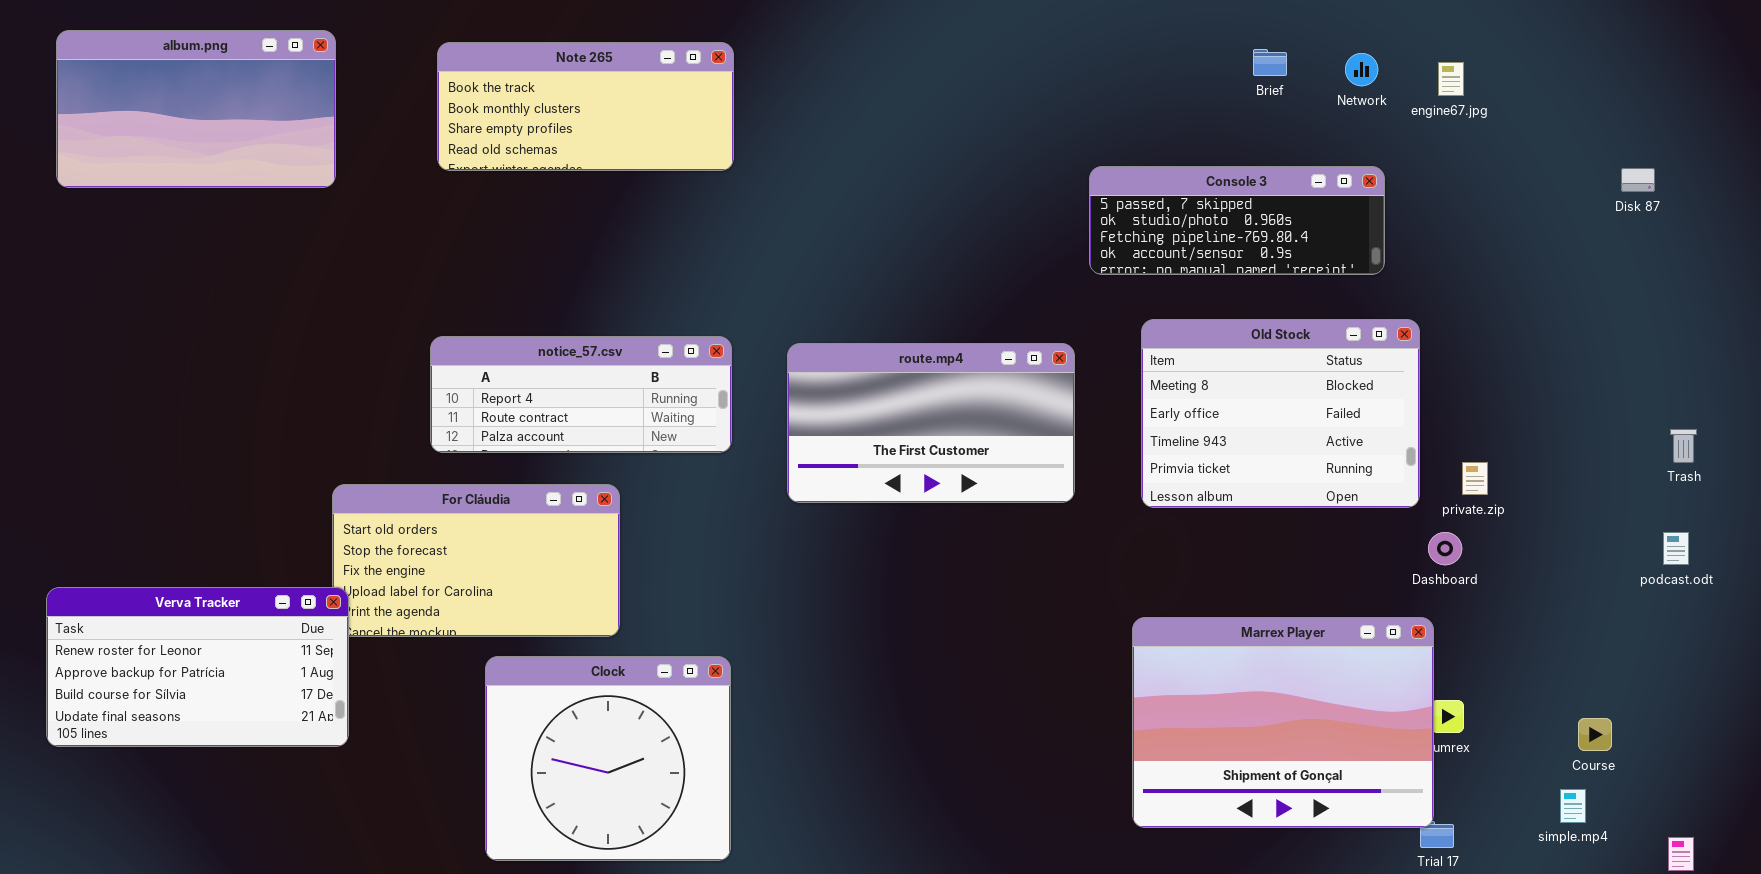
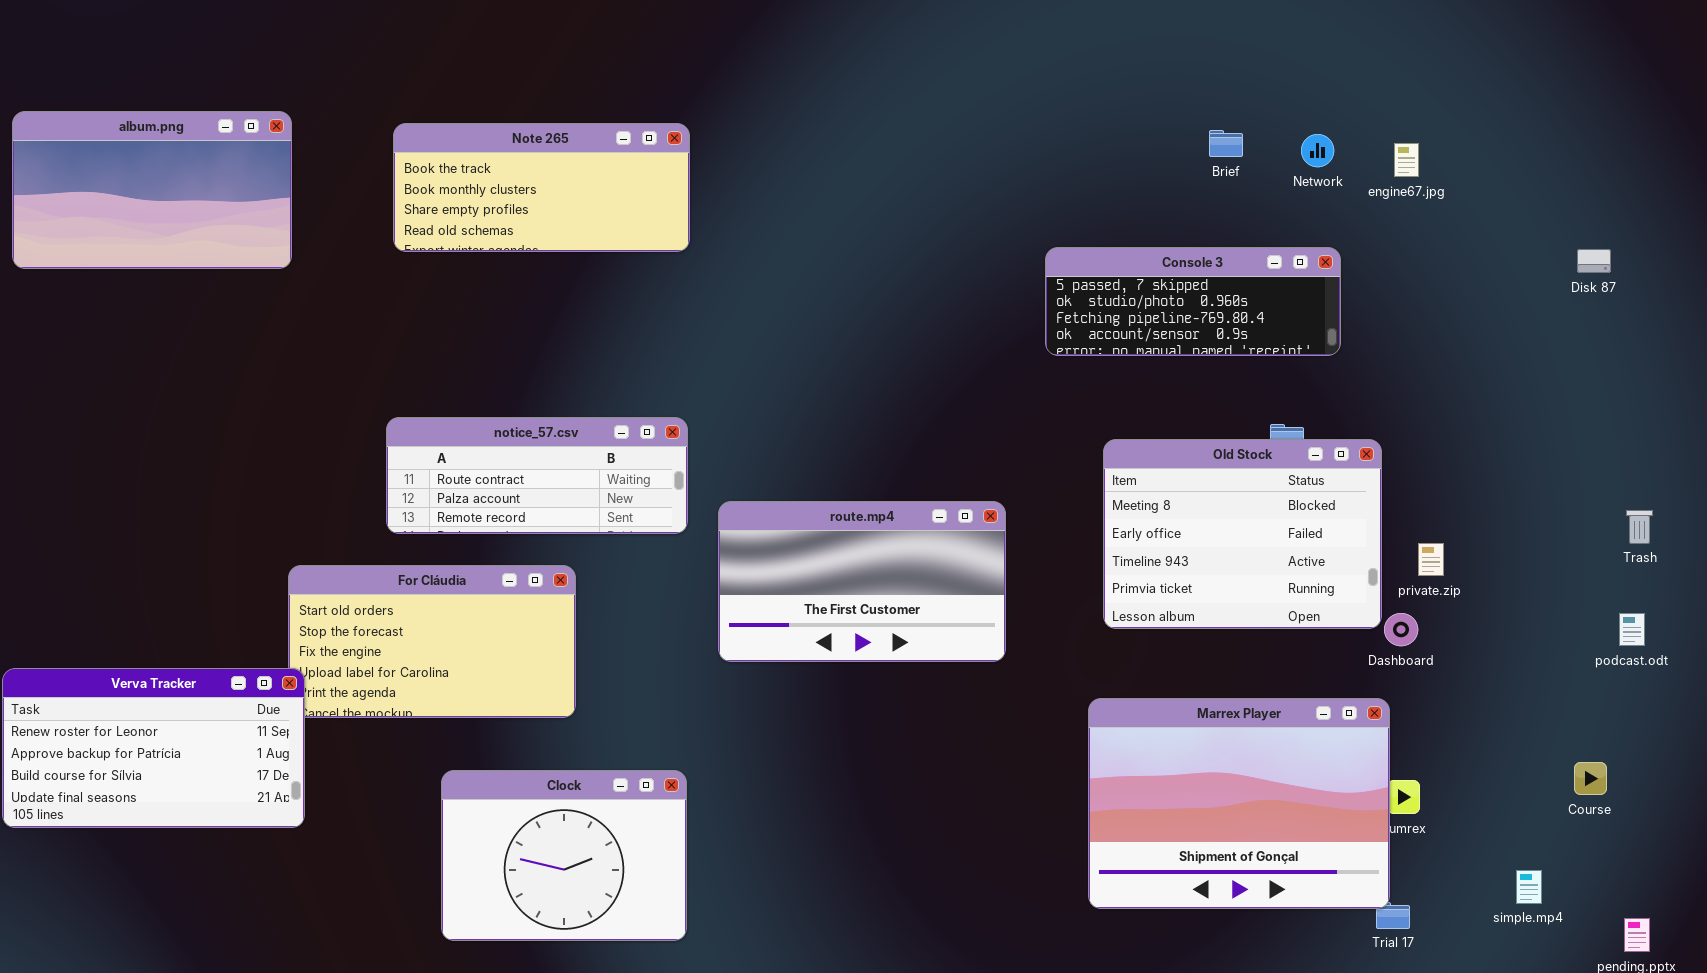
Old Stock: [1141,319,1420,508] -> [1103,439,1382,629], moved
notice_57.csv: [430,336,732,453] -> [386,417,688,534], scrolled down 1 row
route.mp4: [787,343,1075,503] -> [718,501,1006,662], moved
Clock: [485,656,731,861] -> [441,770,687,941], resized
Course: [1578,718,1612,751] -> [1574,762,1607,795], moved

